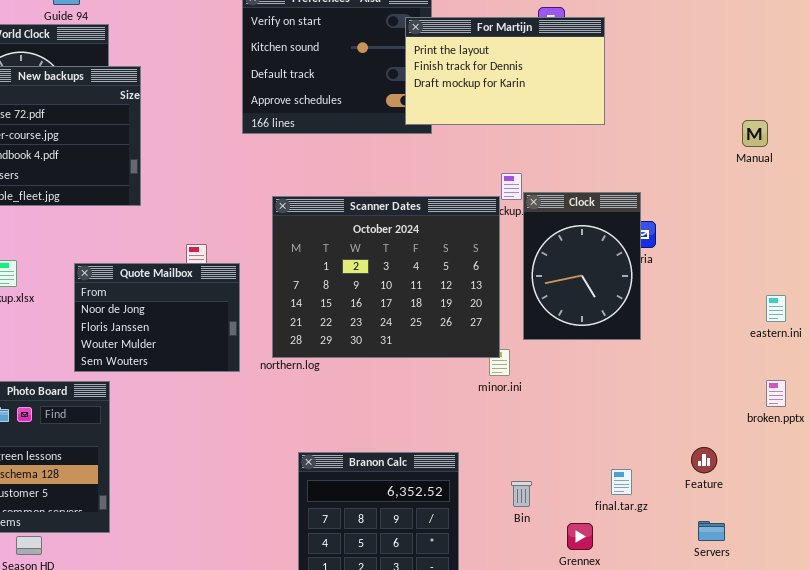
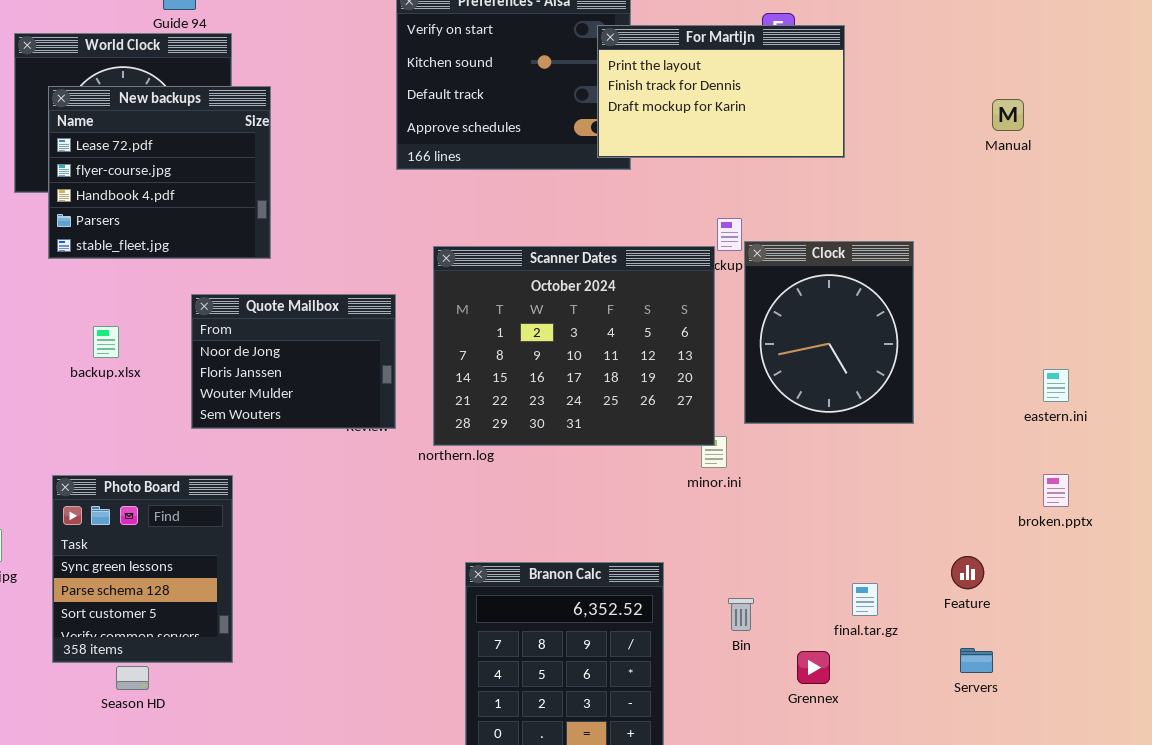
Manual: [742,120,768,147] -> [992,99,1024,131], moved
Clock: [523,192,641,340] -> [744,241,914,424], resized
Quote Mailbox: [74,263,240,372] -> [191,294,396,429], moved

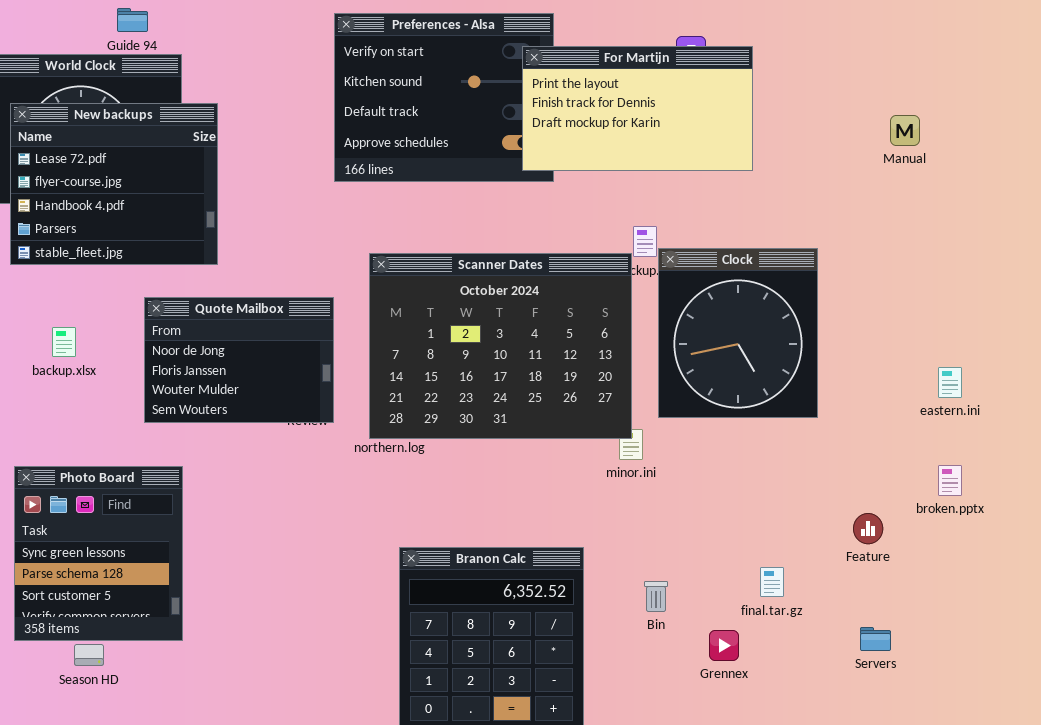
Feature: [951,556,984,589] -> [853,513,883,544], moved

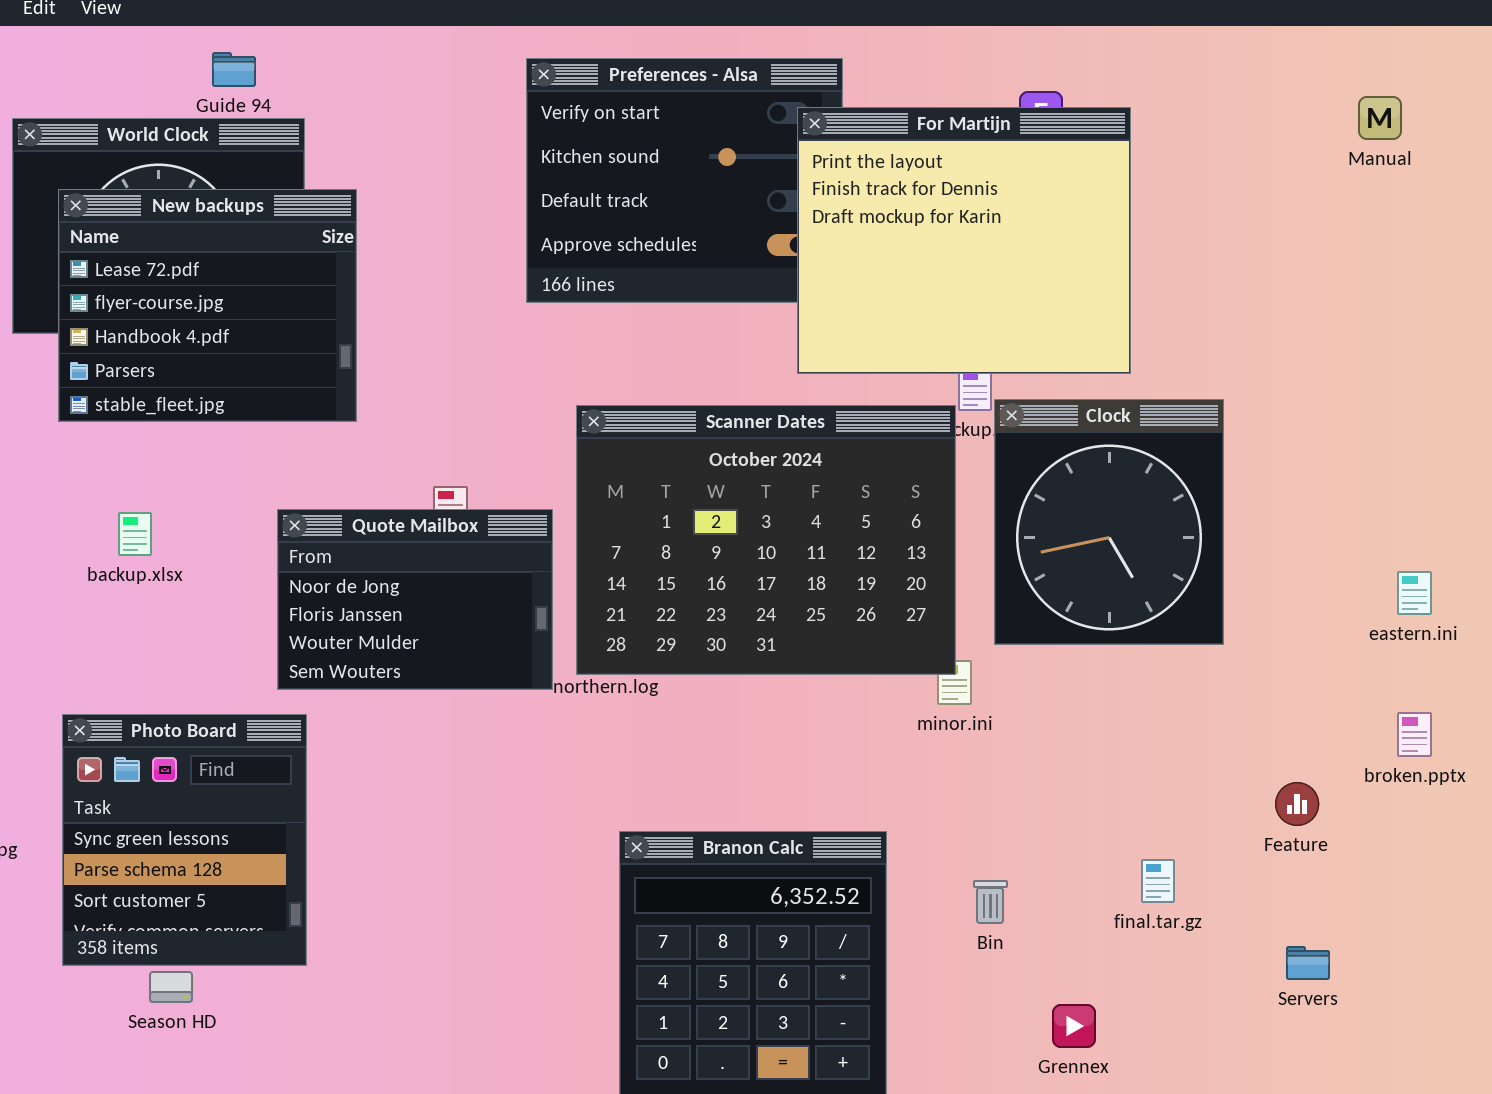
For Martijn: [522,46,753,171] -> [797,107,1131,374], resized
Manual: [890,115,920,146] -> [1358,96,1402,140], moved
Quote Mailbox: [144,297,334,423] -> [277,509,553,690], moved
Grennex: [709,630,739,661] -> [1052,1004,1096,1048], moved

